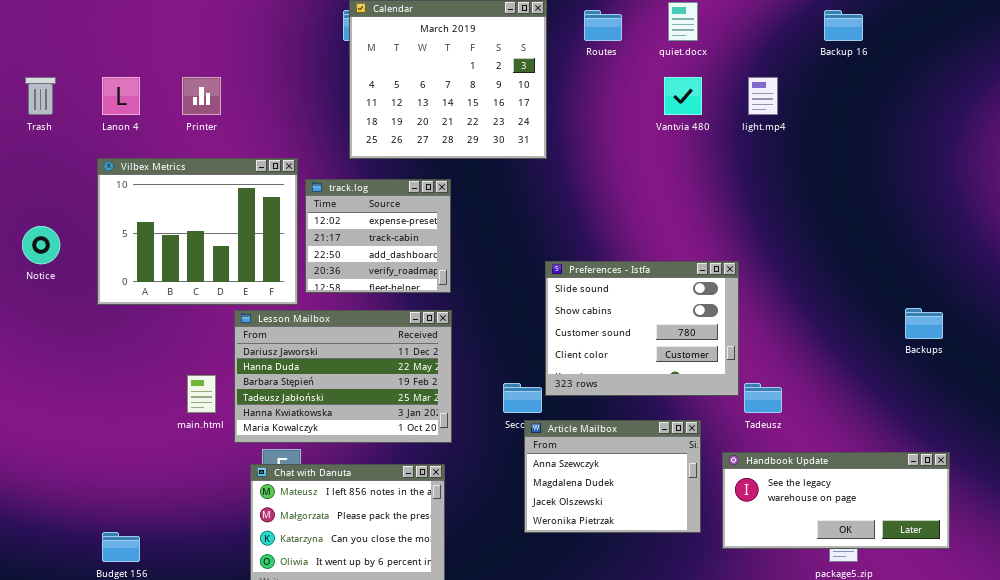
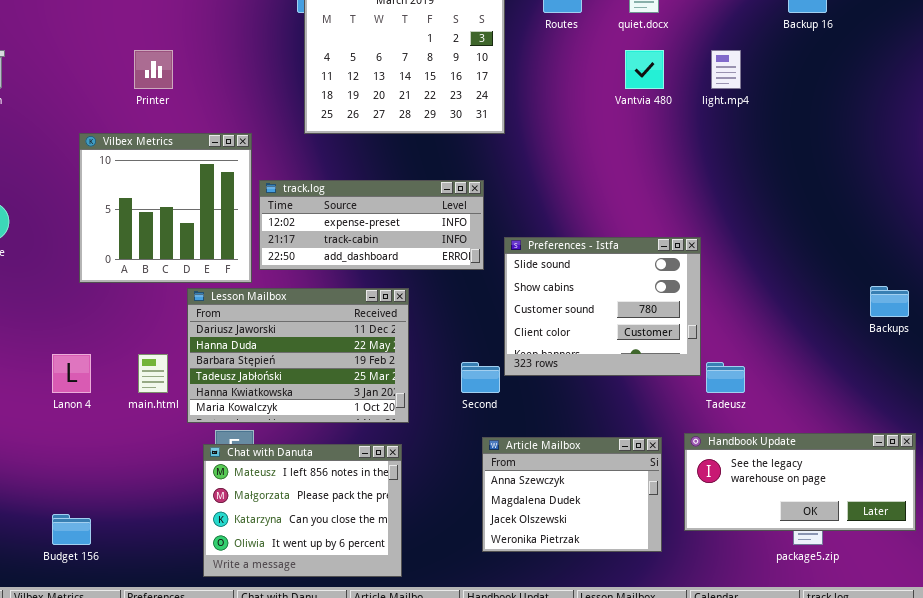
Lanon 4: [102,77,140,115] -> [52,354,91,393], moved
Vilbex Metrics: [97,158,298,305] -> [79,133,252,283], resized
track.log: [305,179,451,293] -> [259,180,484,270], resized
Article Mailbox: [524,420,701,533] -> [482,437,662,552], moved

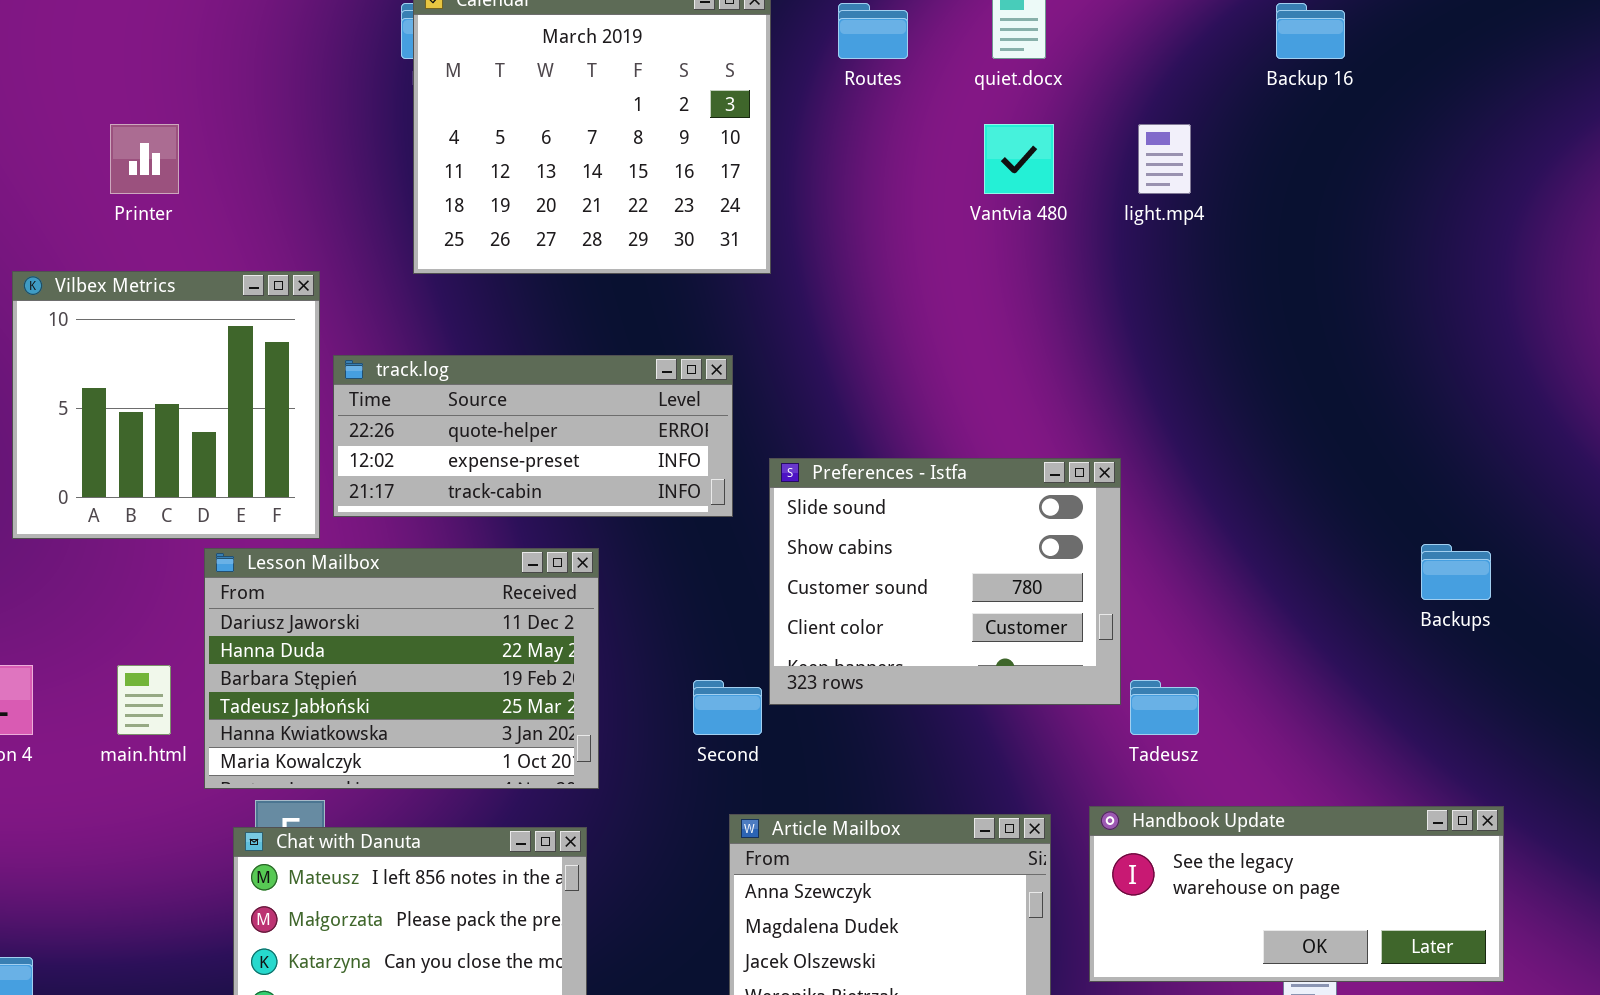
track.log: [259,180,484,270] -> [333,355,733,517], scrolled up 1 row

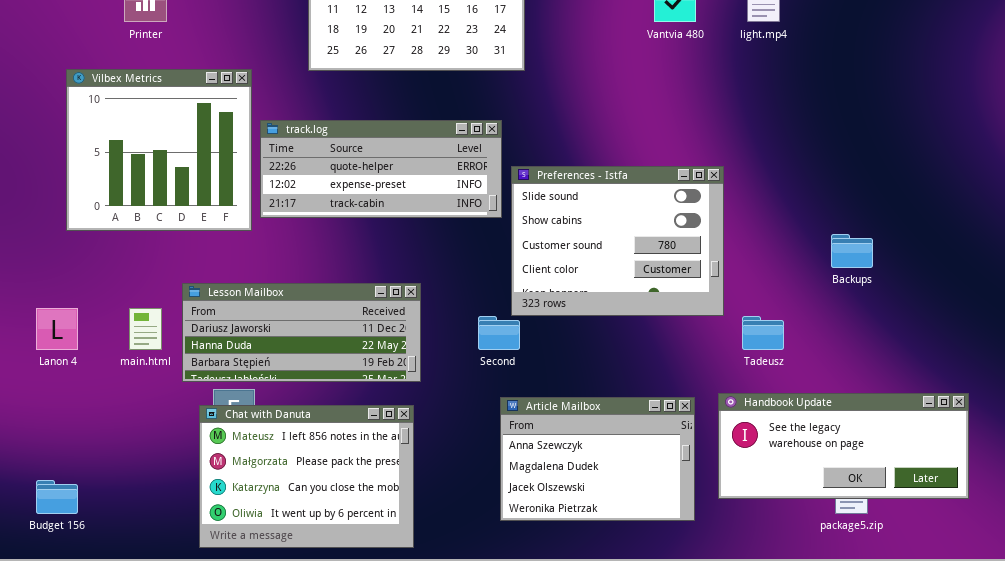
Preferences - Istfa: [769,458,1121,705] -> [511,166,724,316], moved
Backups: [1421,544,1491,600] -> [831,234,873,268], moved
Lesson Mailbox: [204,548,599,789] -> [182,283,421,382], resized

